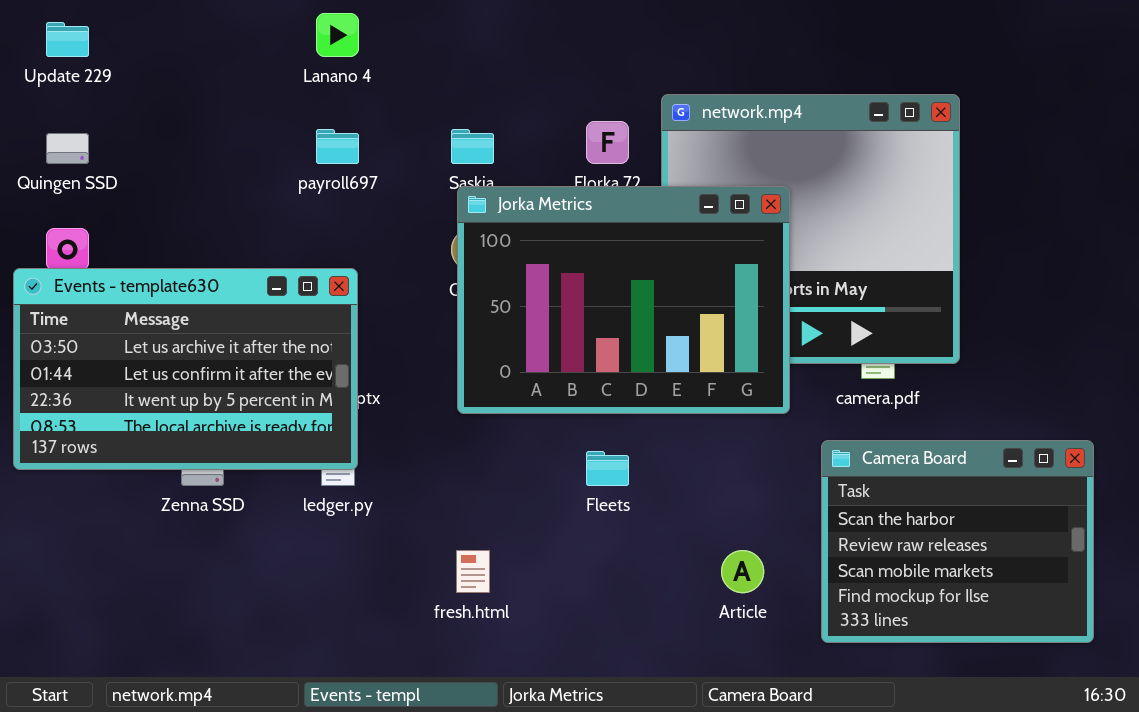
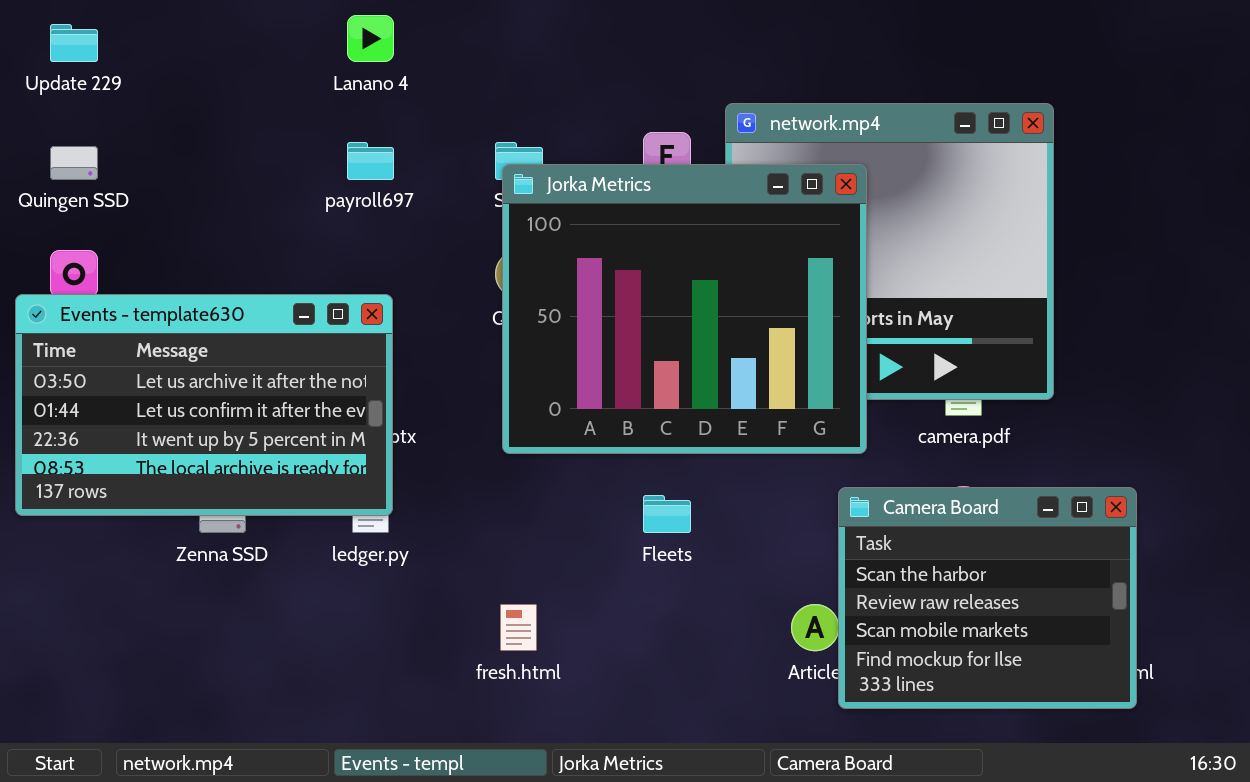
Jorka Metrics: [457,186,790,414] -> [502,164,867,454], resized
Camera Board: [821,440,1094,643] -> [838,487,1137,709], moved

